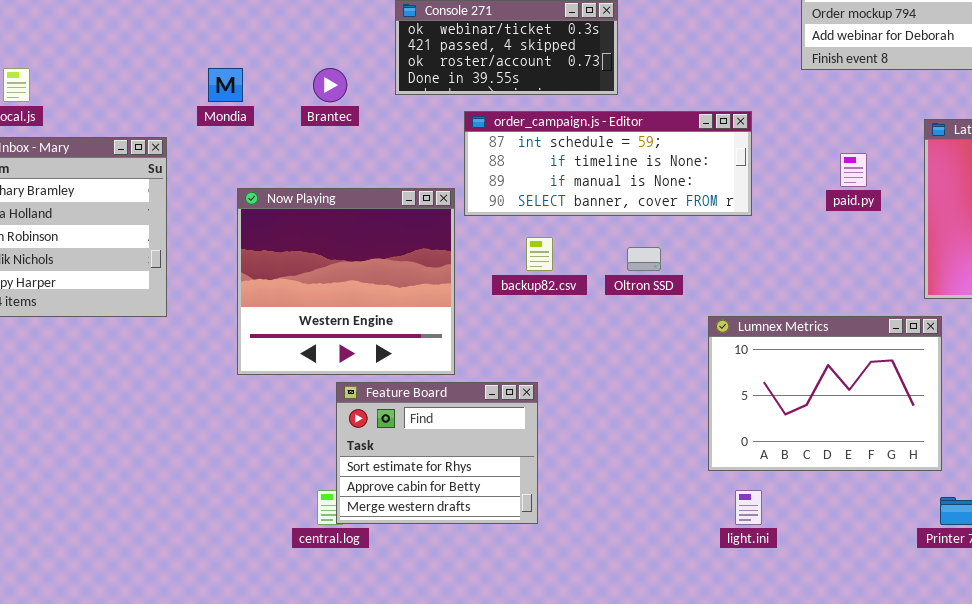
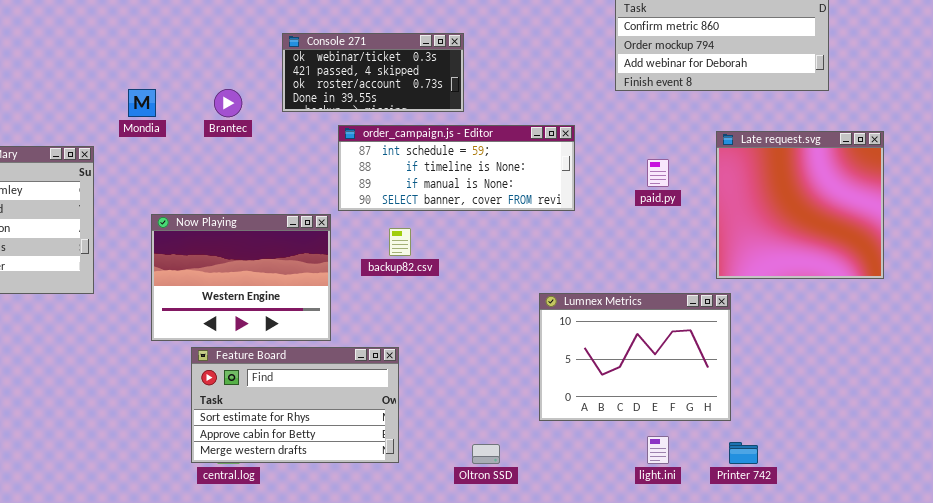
Now Playing: [237,188,455,375] -> [151,214,331,341], resized
Oltron SSD: [627,247,661,271] -> [472,444,500,464], moved
Feature Board: [336,382,538,524] -> [191,347,399,463], resized
light.ini: [735,490,762,525] -> [647,436,669,464], moved

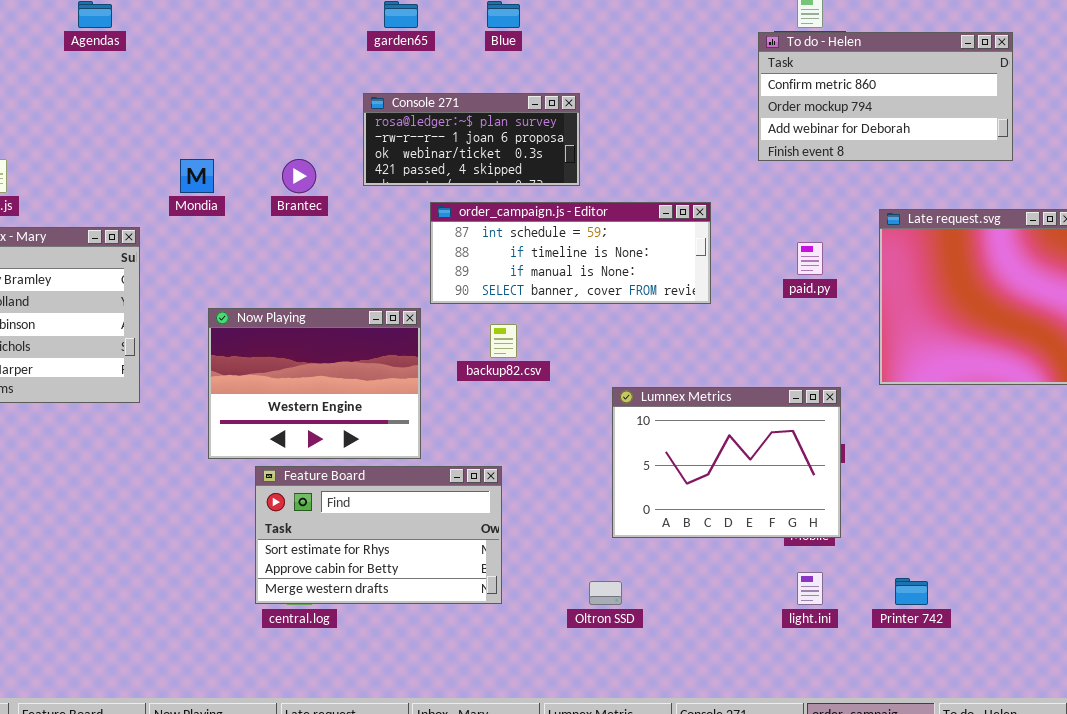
Console 271: [282,33,464,112] -> [363,93,580,186], scrolled up 2 rows
Lumnex Metrics: [539,293,731,421] -> [612,387,841,538], moved

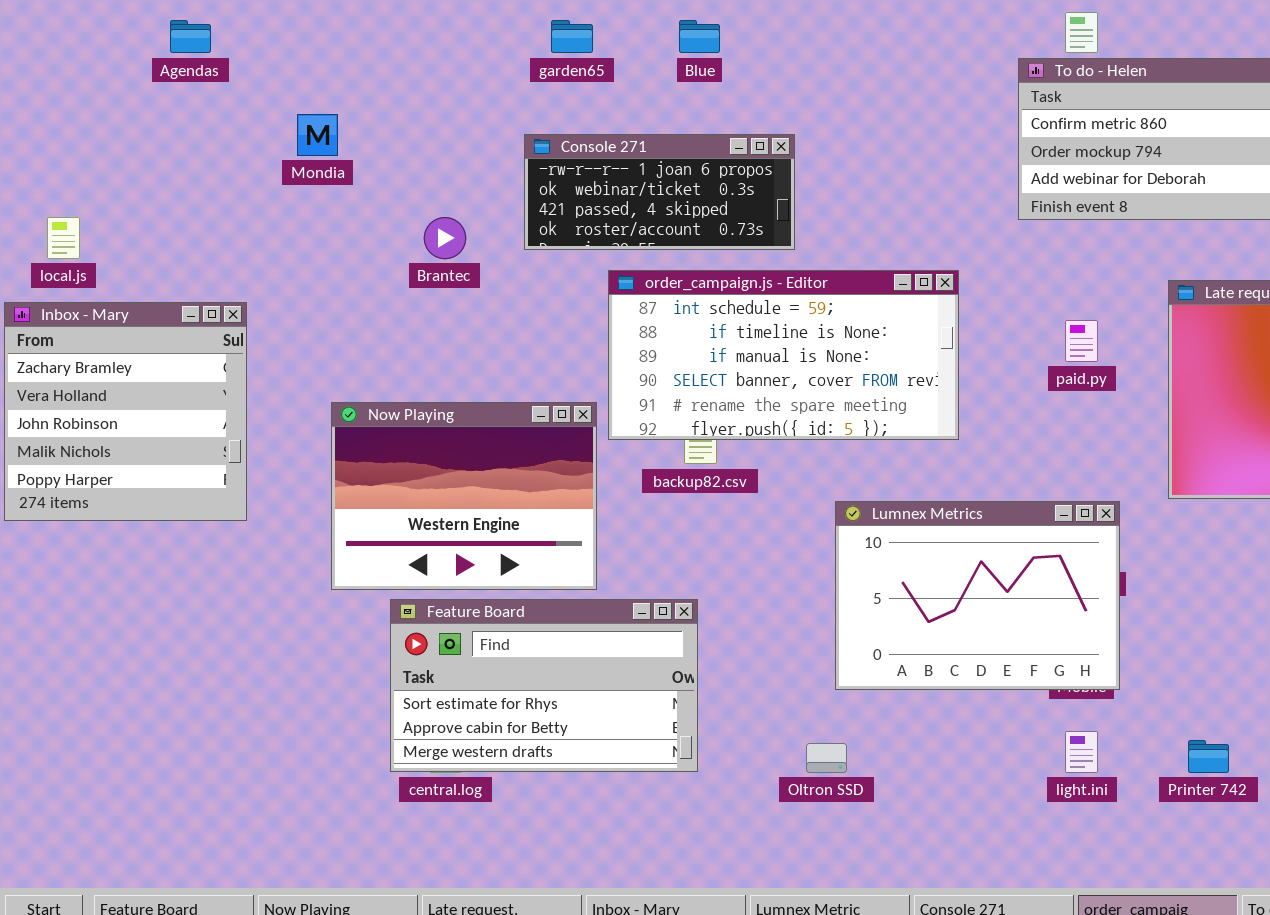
Console 271: [363,93,580,186] -> [524,134,795,250], scrolled down 1 row
Mondia: [180,159,214,193] -> [297,114,338,156], moved
order_campaign.js - Editor: [430,202,711,304] -> [608,270,959,440], resized

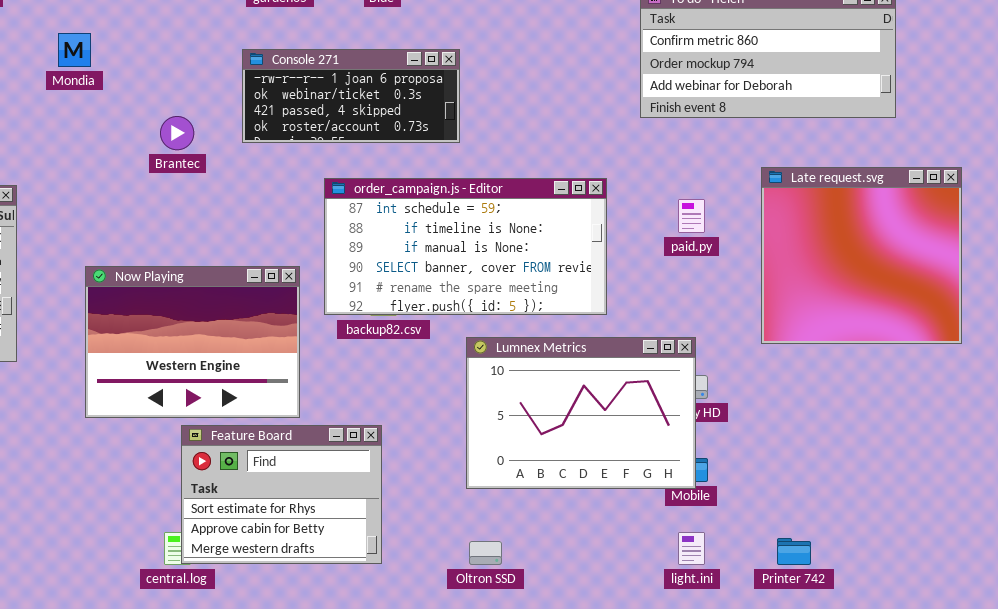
order_campaign.js - Editor: [608,270,959,440] -> [324,178,607,315], moved
Lumnex Metrics: [835,501,1120,690] -> [466,337,696,489], moved
Feature Board: [390,599,698,772] -> [181,425,382,564], resized

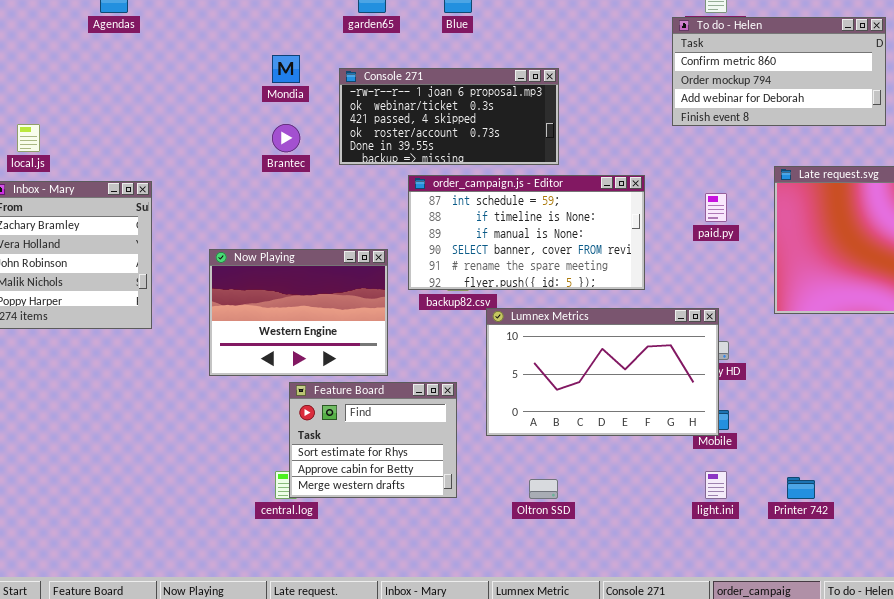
Mondia: [58,33,91,67] -> [272,55,300,83], moved
Console 271: [242,49,460,143] -> [339,68,559,165], resized
Lumnex Metrics: [466,337,696,489] -> [486,308,719,436], resized

